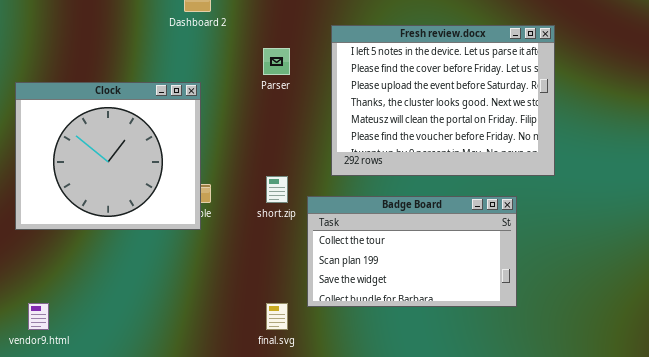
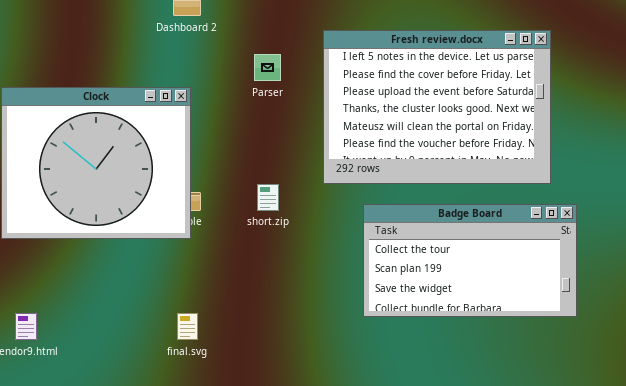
Badge Board: [307,196,517,307] -> [363,204,577,317], moved
final.svg: [266,303,288,330] -> [177,313,198,340], moved

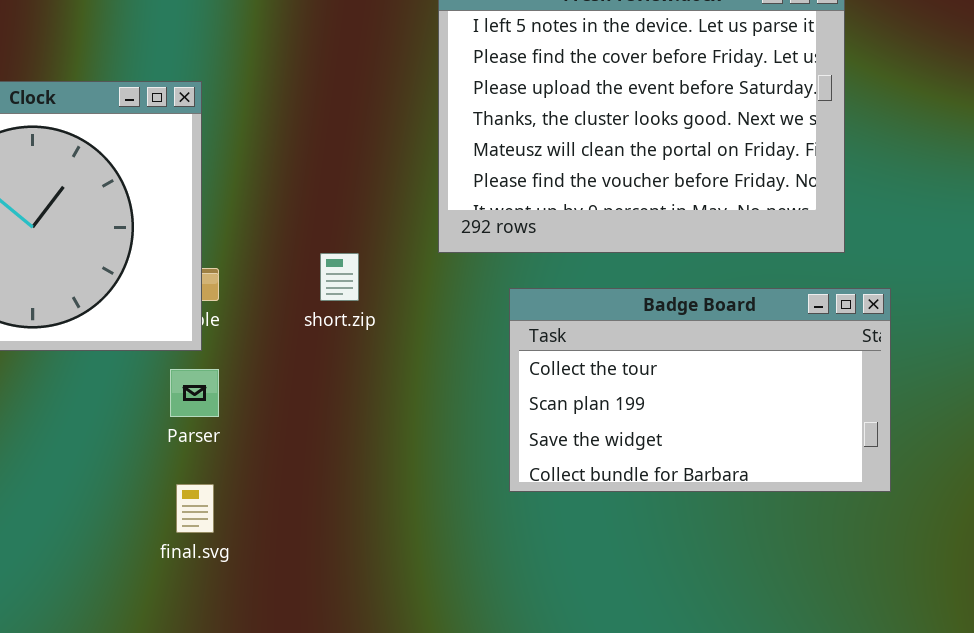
Parser: [254,54,281,81] -> [170,369,219,417], moved

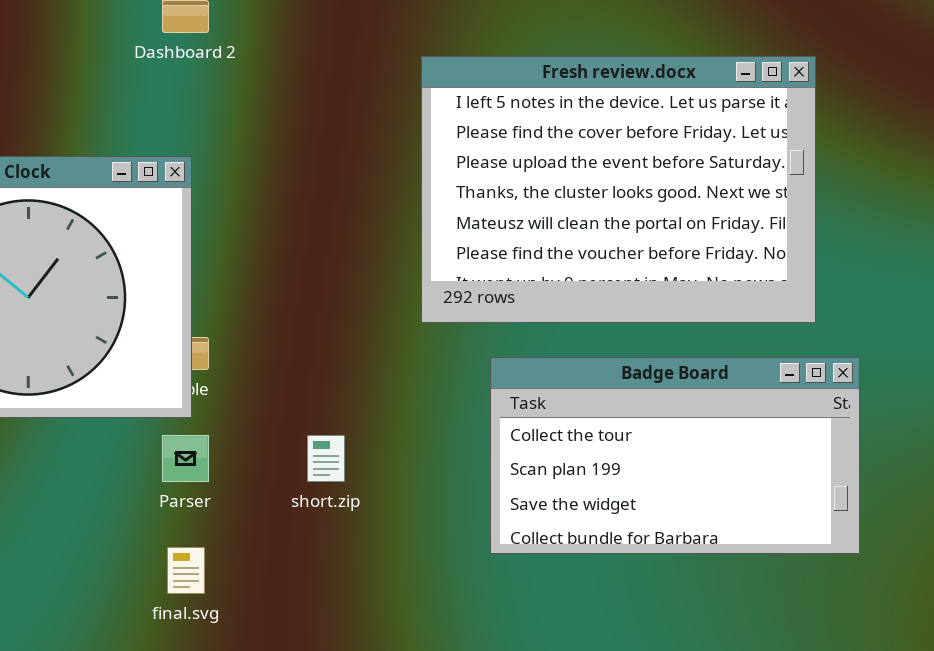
short.zip: [320,253,359,301] -> [307,435,345,482], moved

